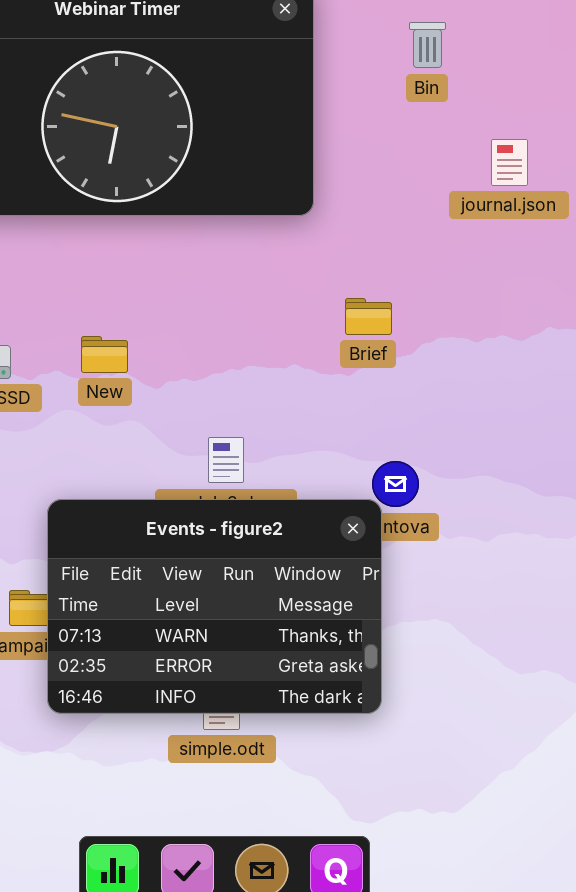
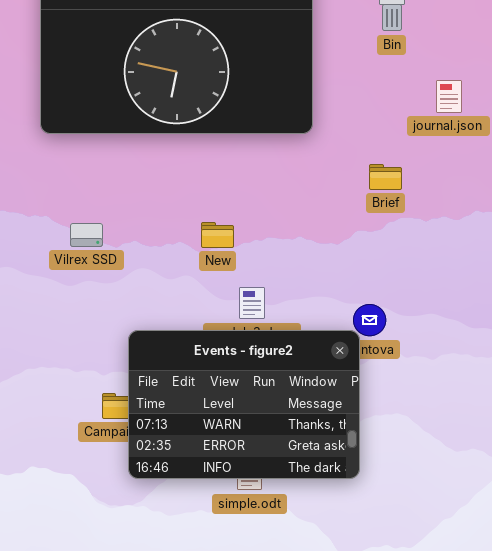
Brief: [345,298,392,335] -> [369,164,402,190], moved
New: [81,336,128,373] -> [201,222,234,248], moved

